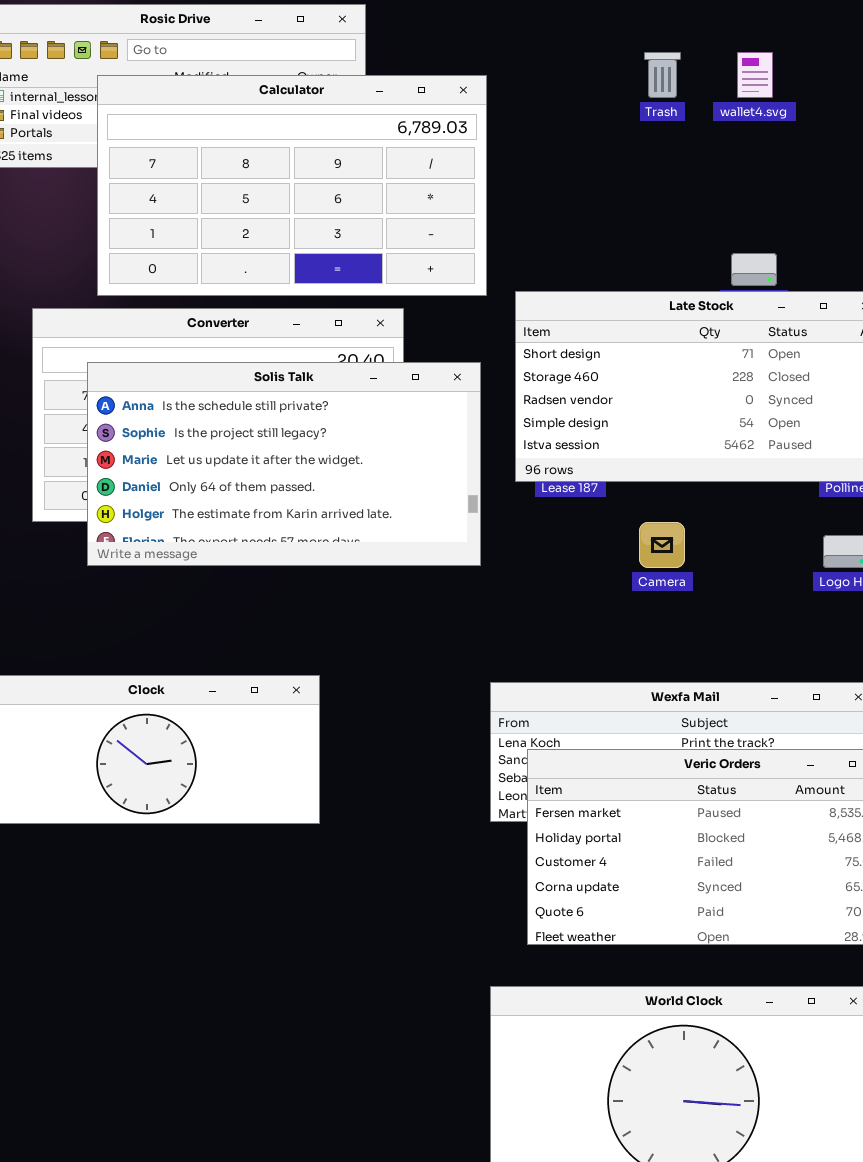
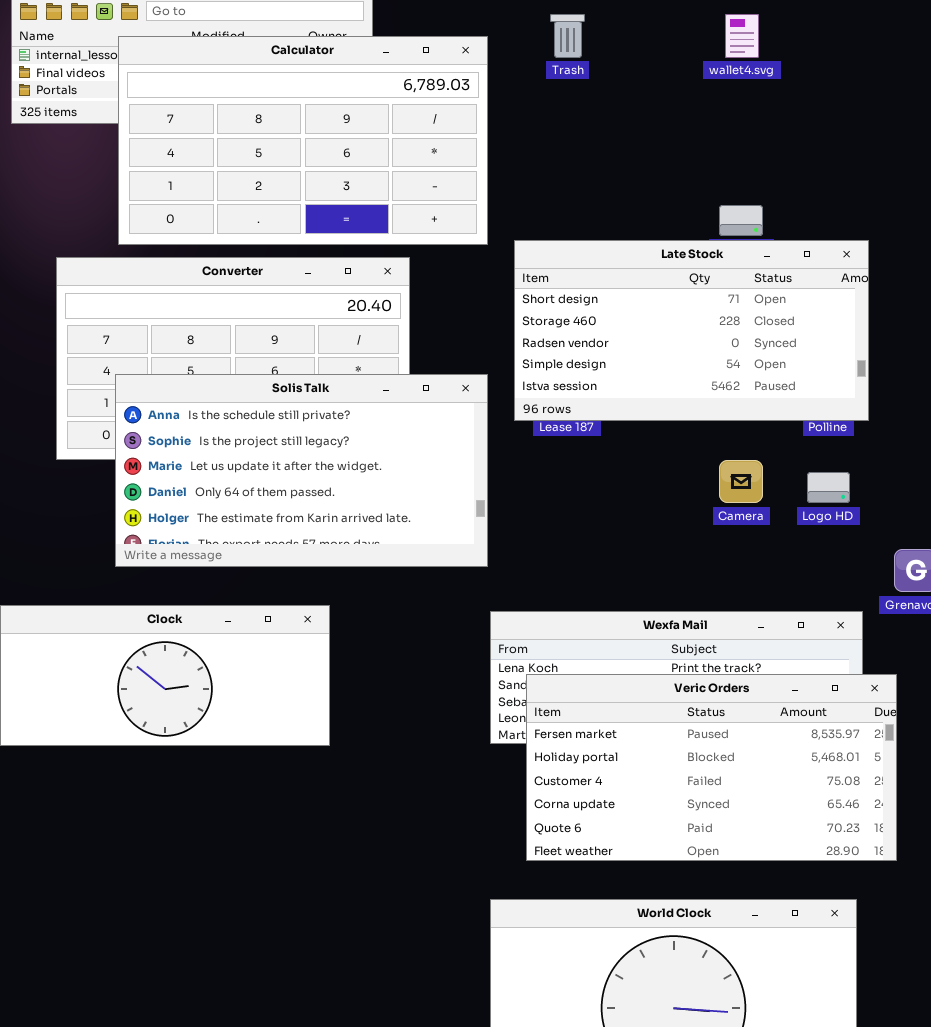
Trash: [644,52,681,98] -> [550,14,585,58], moved
Solis Talk: [87,362,481,566] -> [115,374,488,567], moved
Camera: [639,522,685,568] -> [719,460,763,503], moved

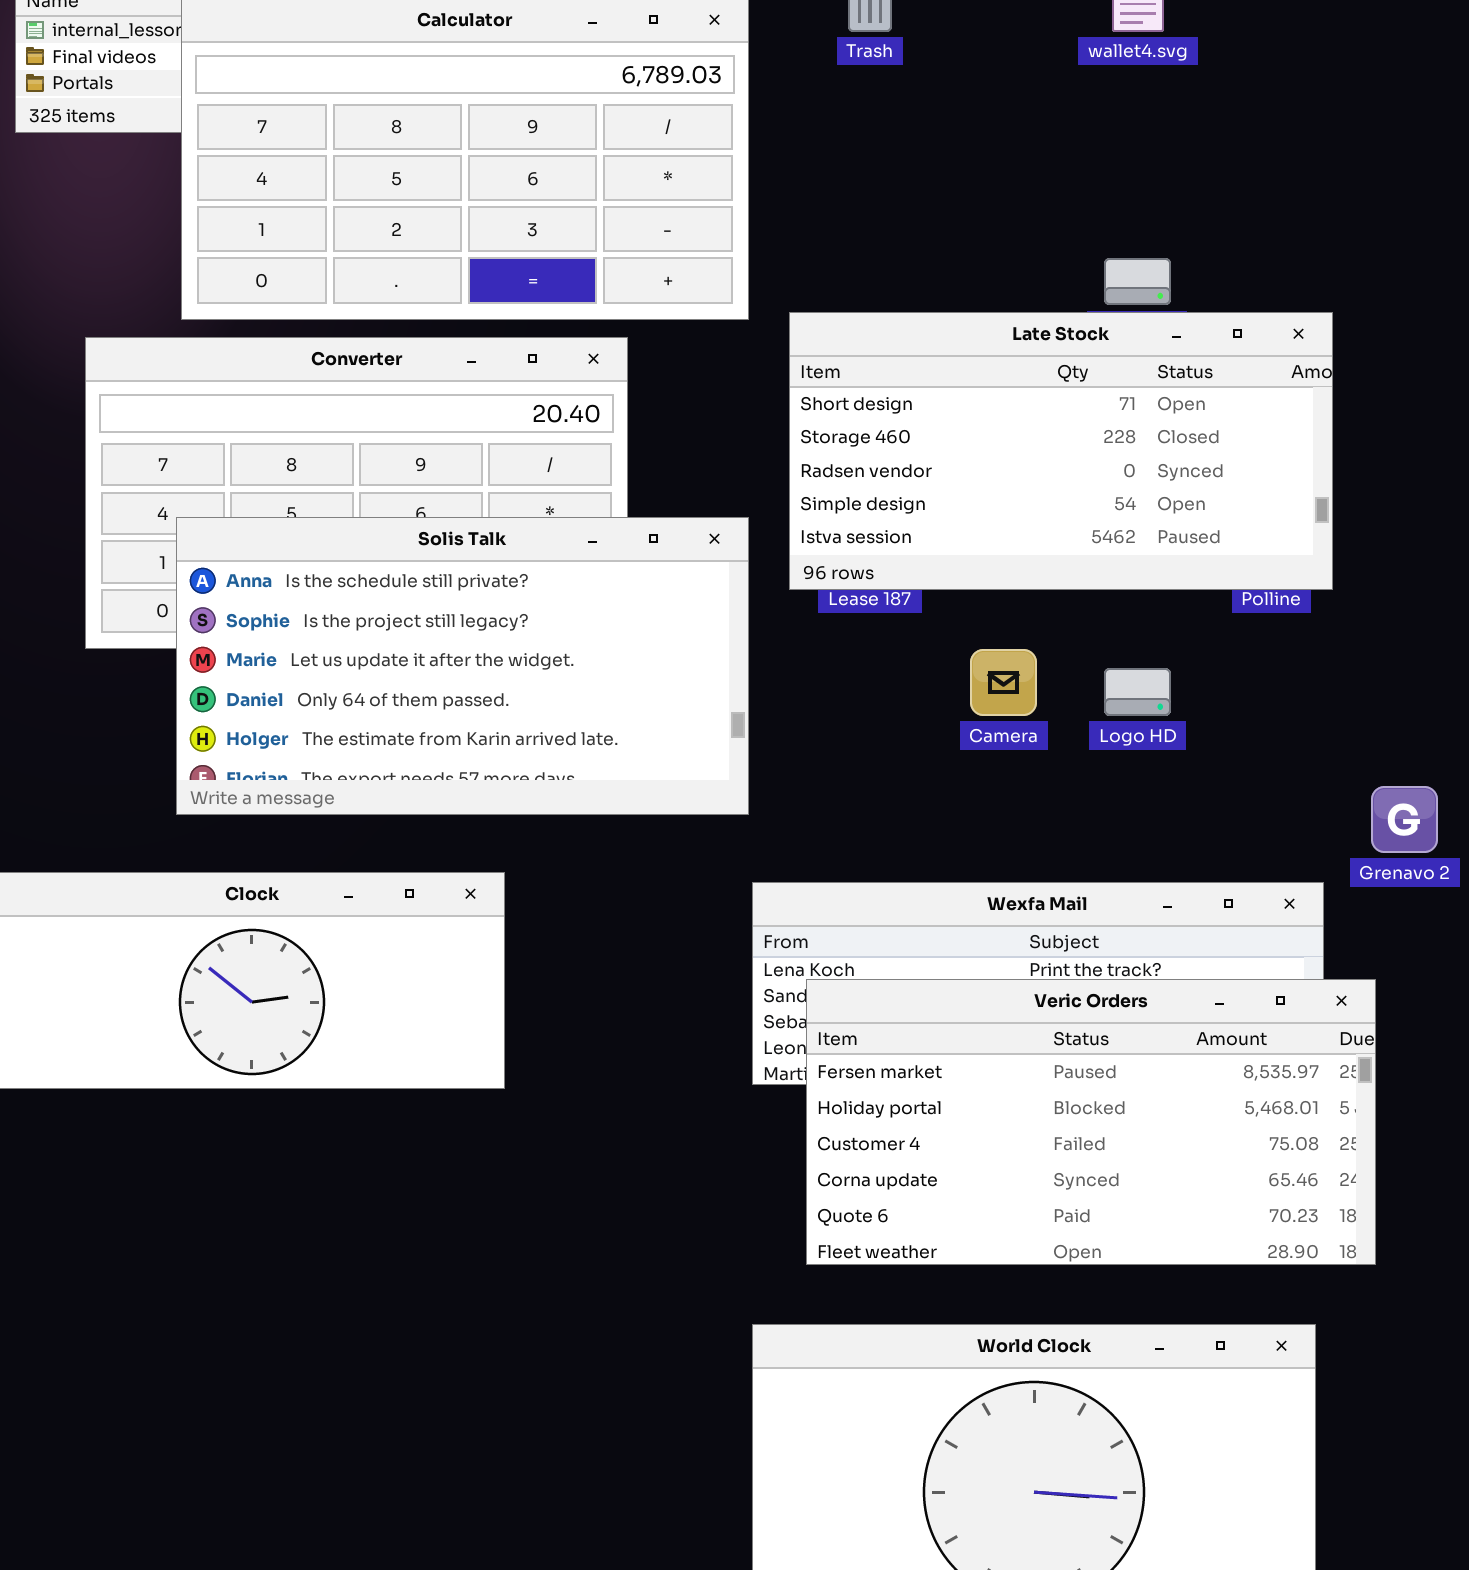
Camera: [719,460,763,503] -> [970,649,1037,716], moved
Logo HD: [807,472,850,503] -> [1104,668,1171,716], moved

